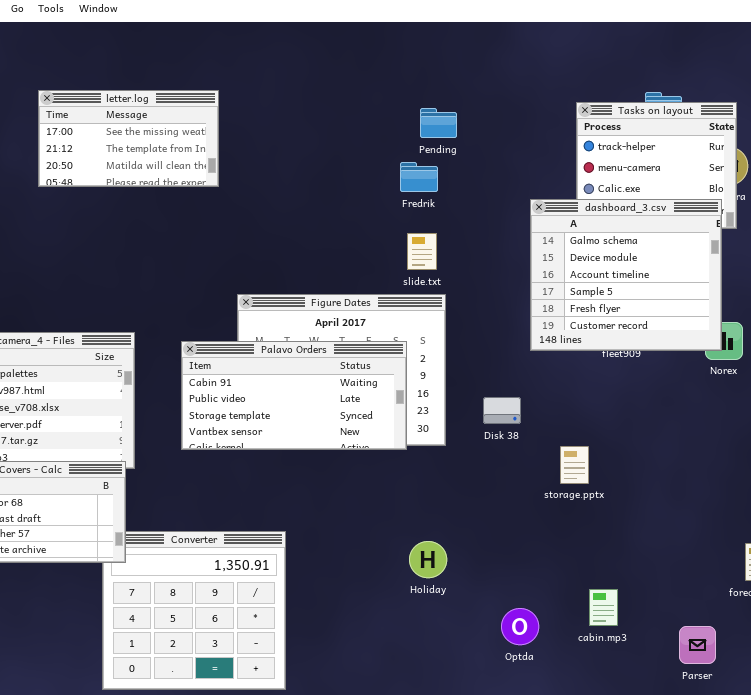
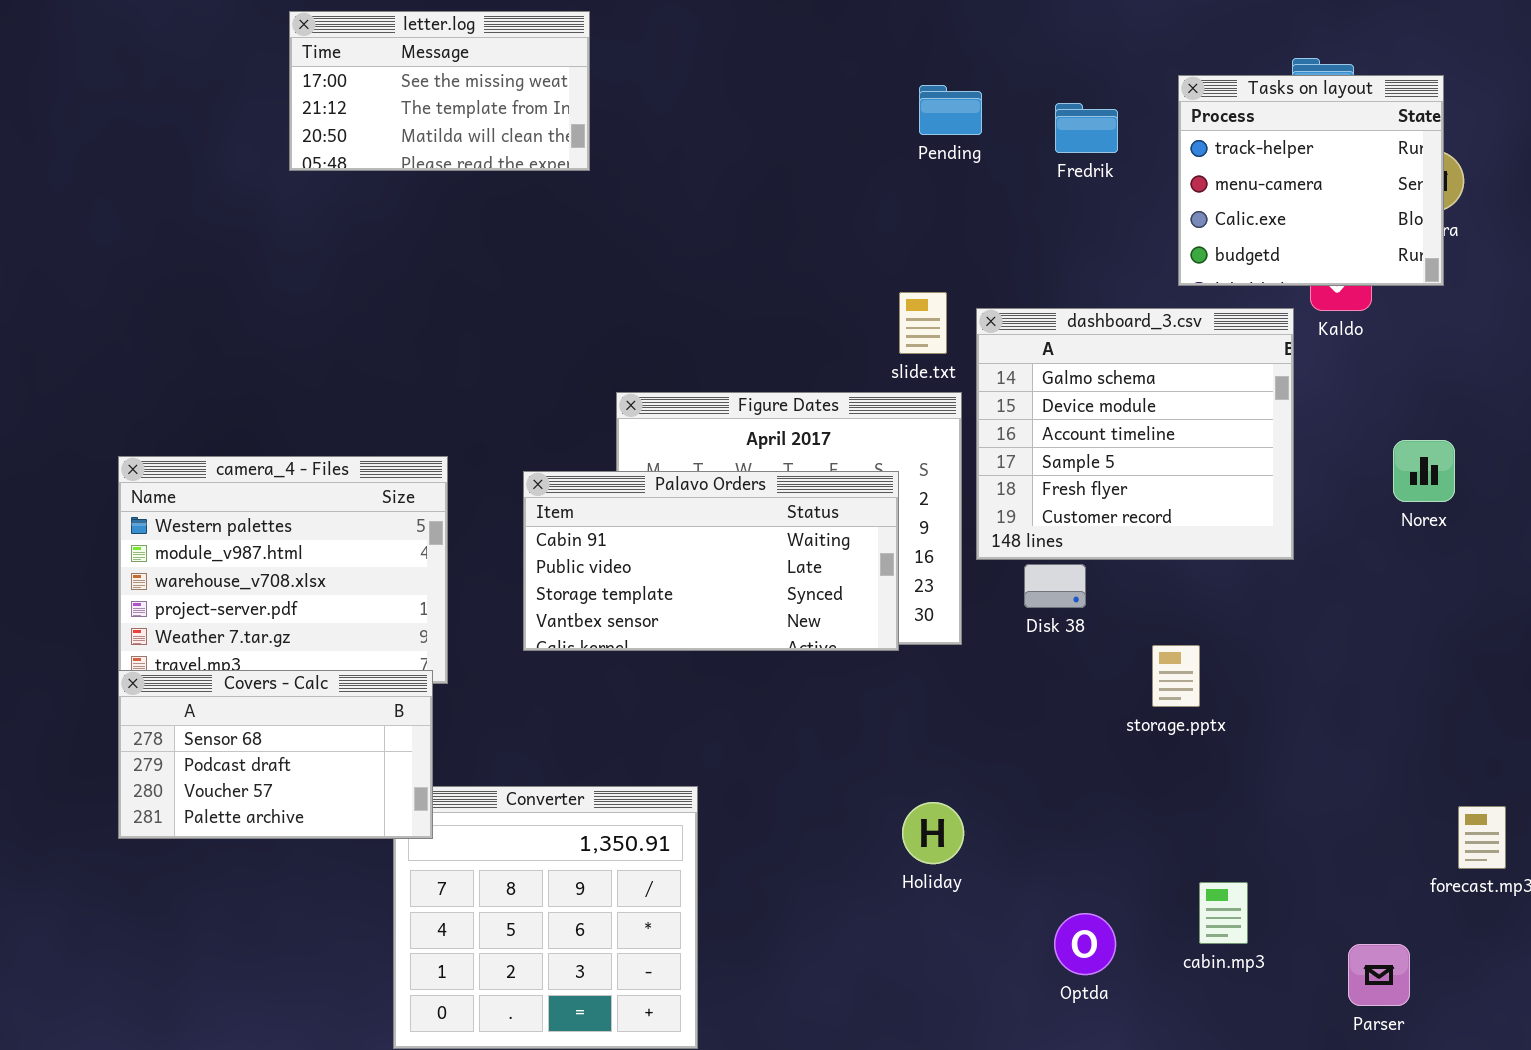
letter.log: [38,90,219,187] -> [289,11,590,171], moved
Fredrik: [400,162,438,192] -> [1055,103,1118,153], moved
dashboard_3.csv: [530,199,722,351] -> [976,308,1294,560], moved

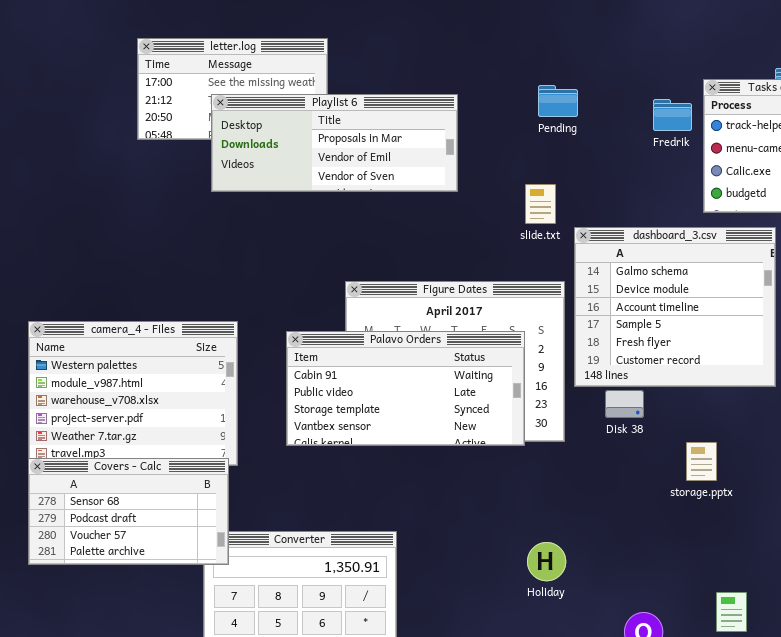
Playlist 6: none -> [211,94,458,192], opened
Fredrik: [1055,103,1118,153] -> [653,99,692,131], moved
slide.txt: [899,292,947,354] -> [525,184,556,224], moved

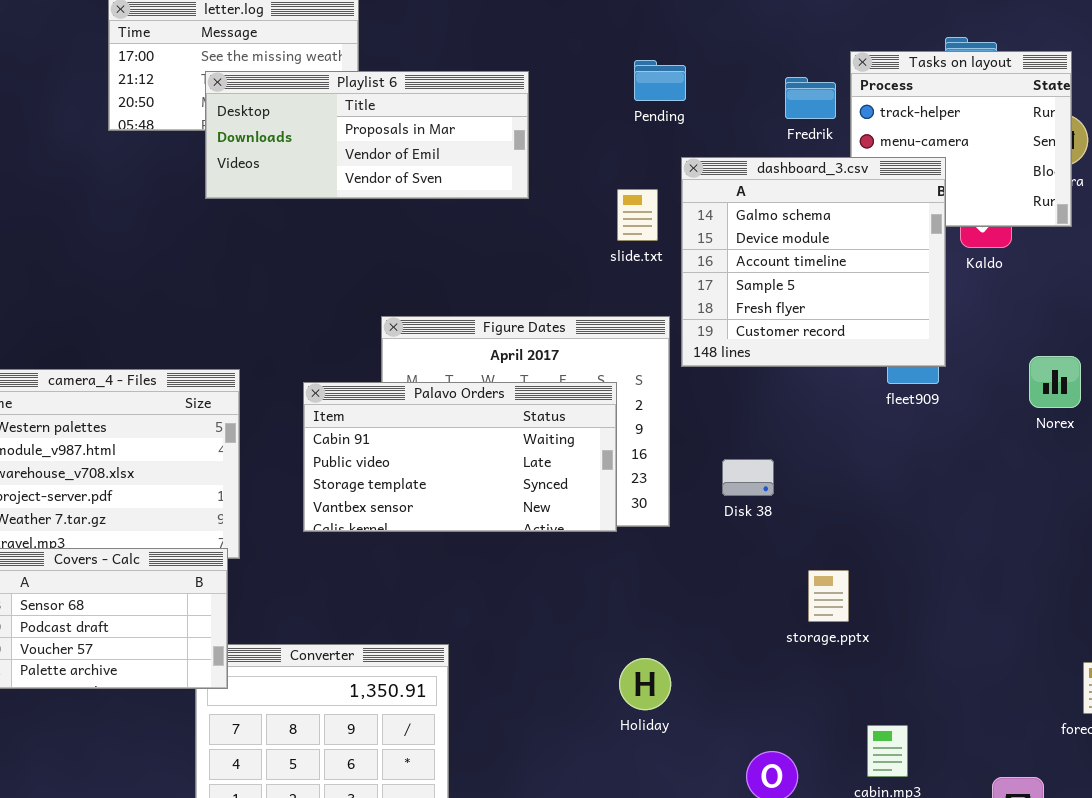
dashboard_3.csv: [574,227,776,387] -> [681,157,946,367], moved
storage.pptx: [686,442,717,481] -> [808,570,849,622], moved

